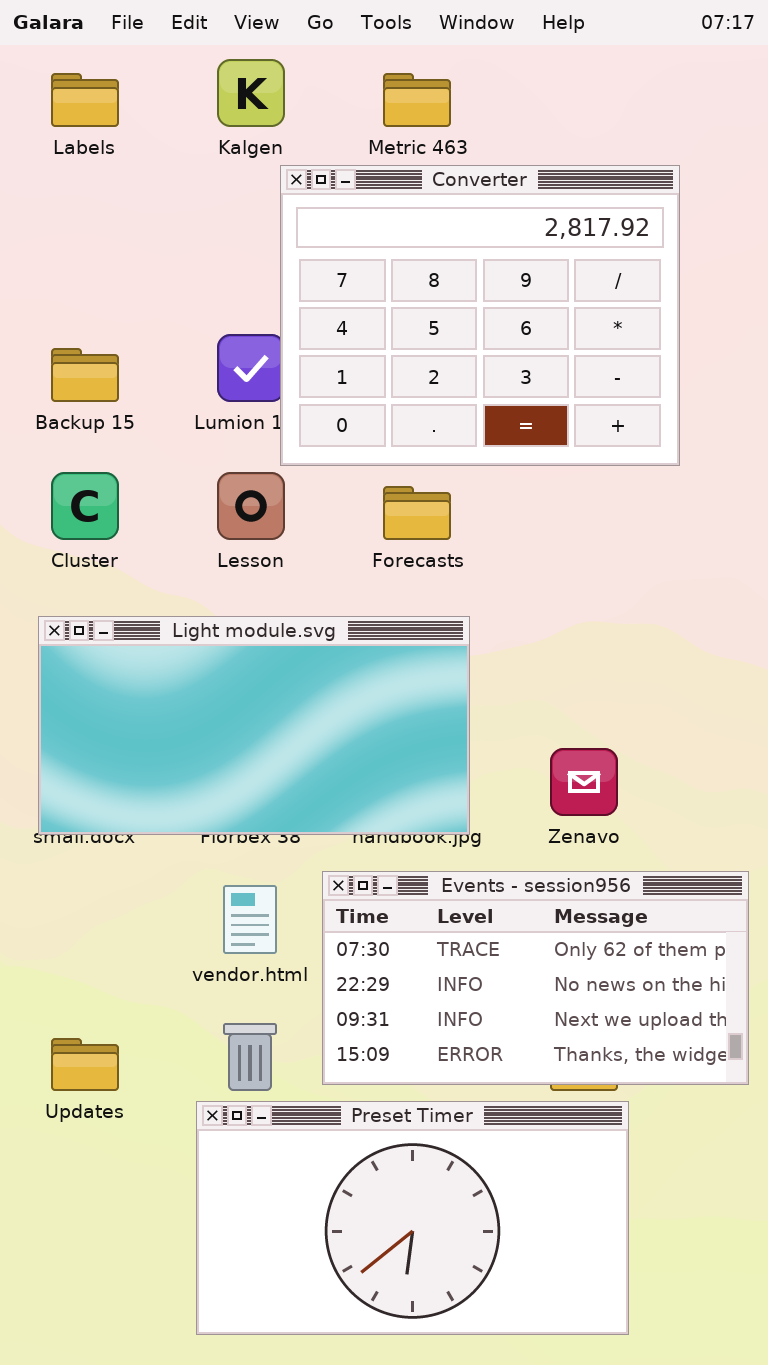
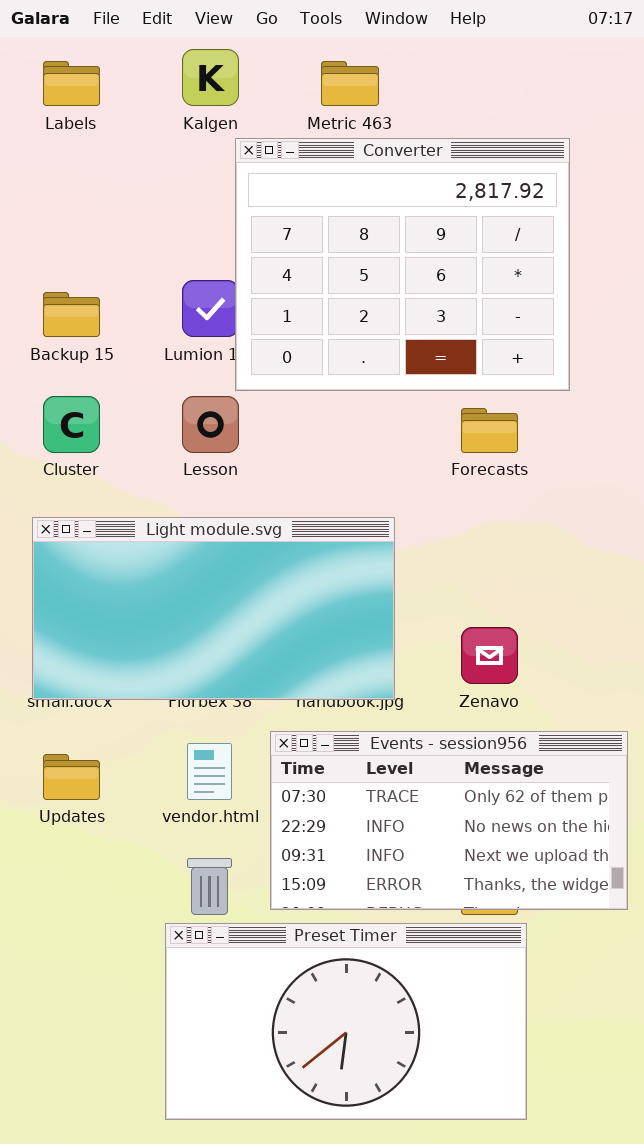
Forecasts: [383,486,451,540] -> [461,408,518,453], moved
Updates: [51,1038,119,1091] -> [43,754,100,800], moved

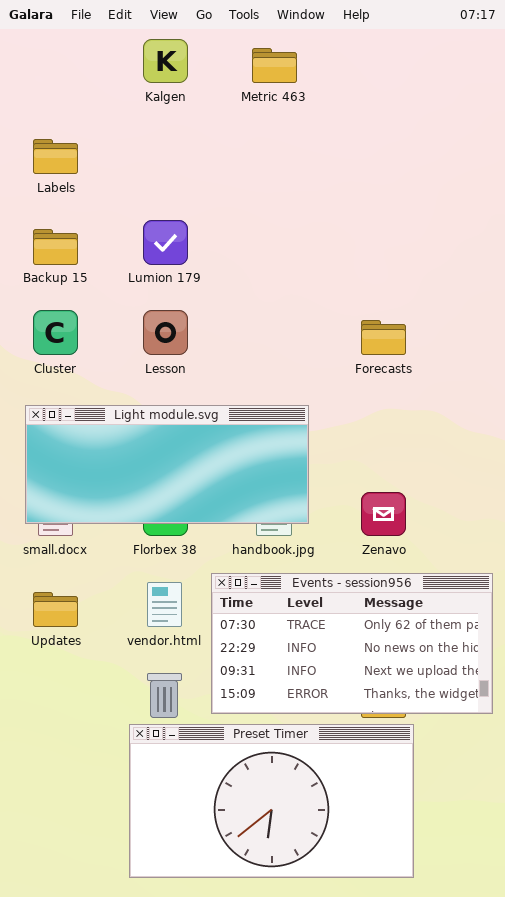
Labels: [43,61,100,106] -> [33,139,78,174], moved
Converter: [235,138,570,391] -> none, closed
Light module.svg: [32,517,395,700] -> [25,405,309,524], resized

